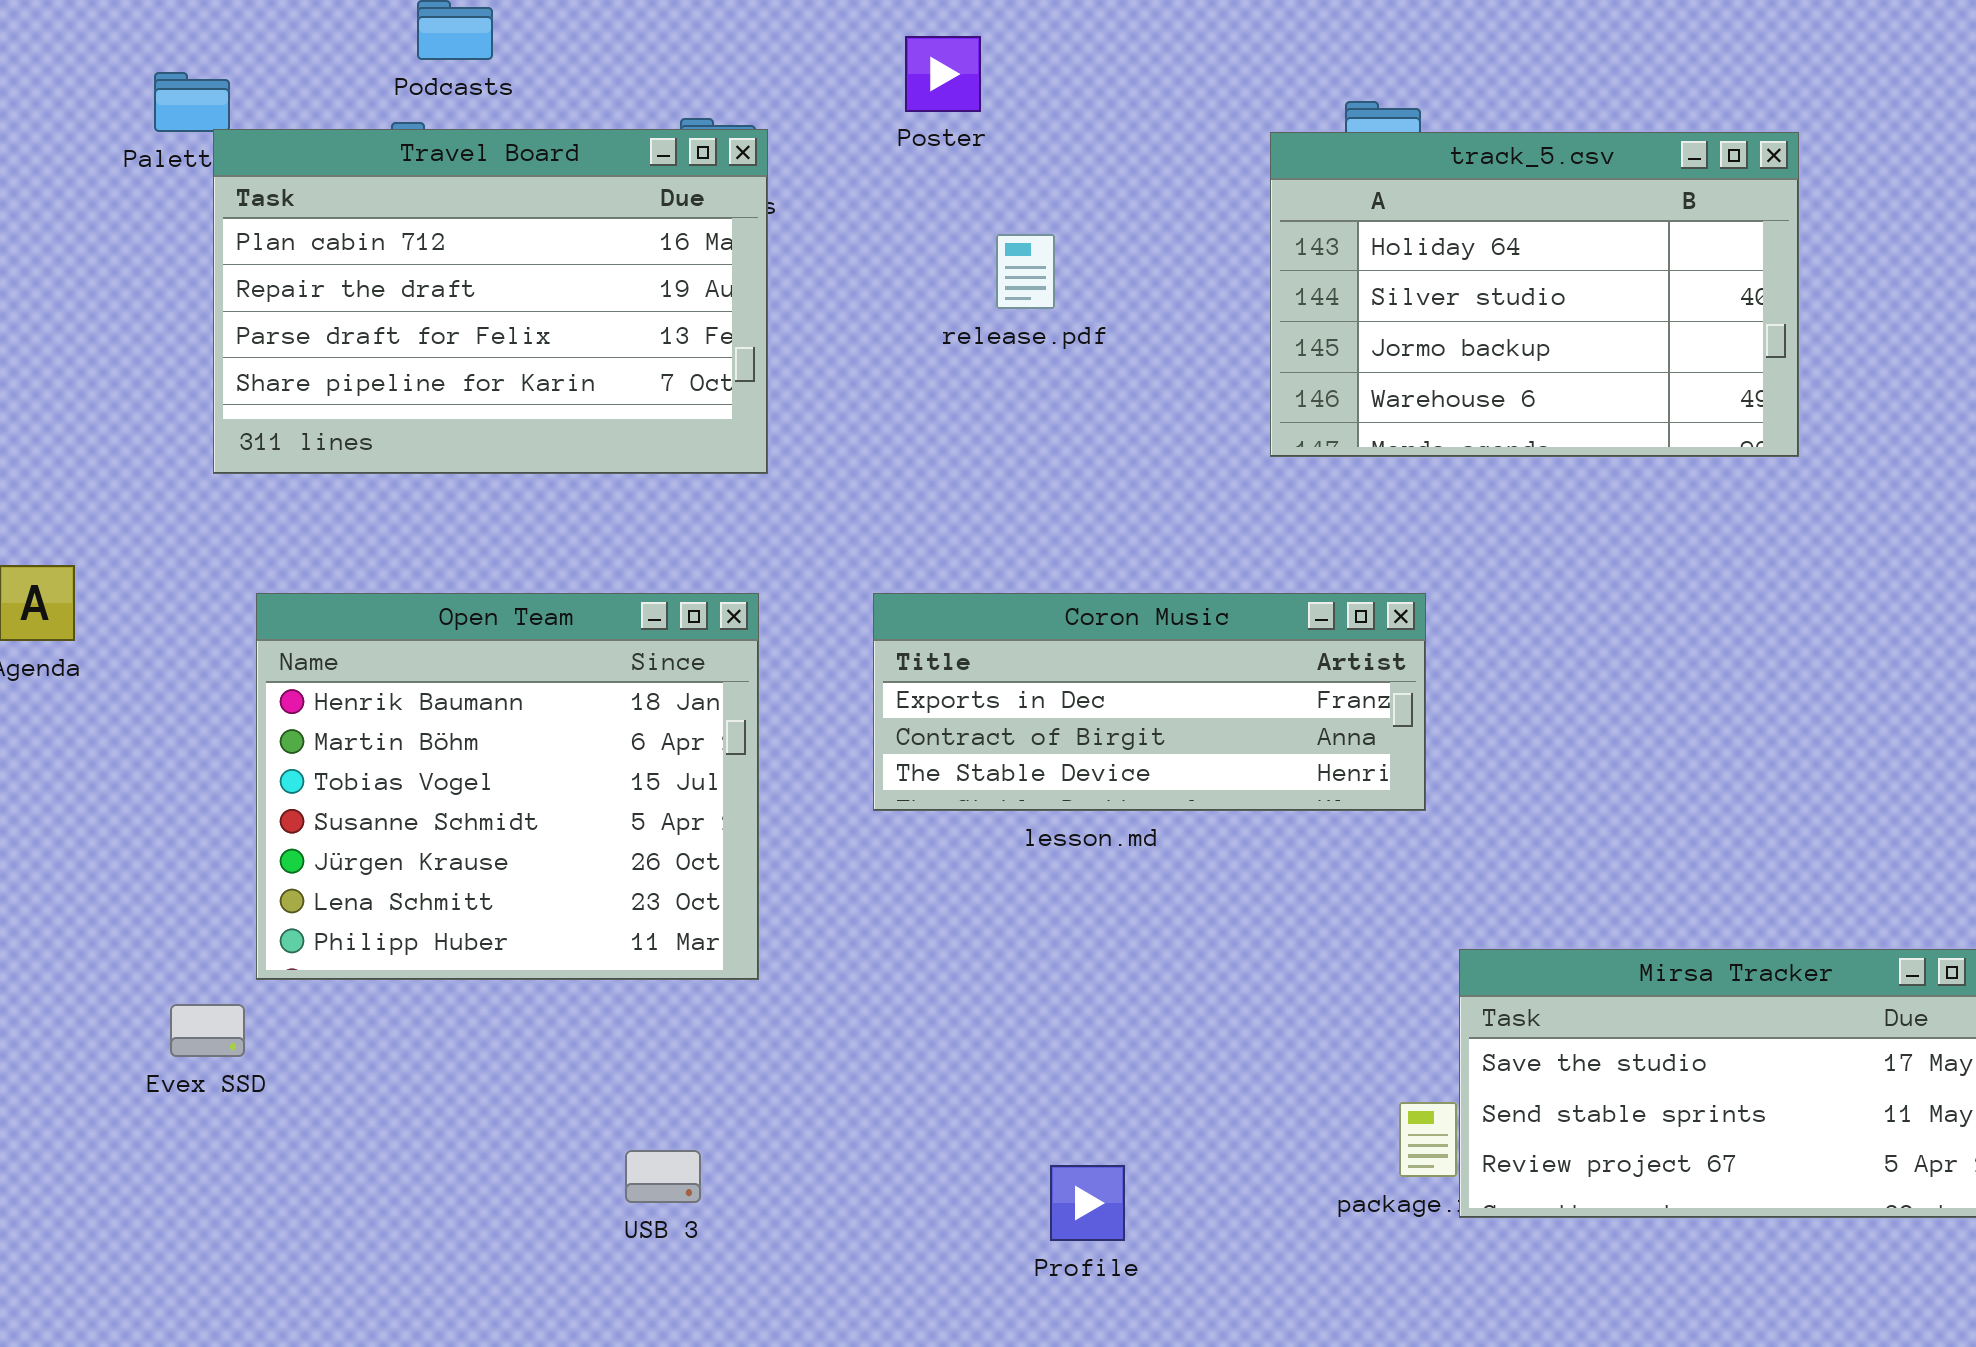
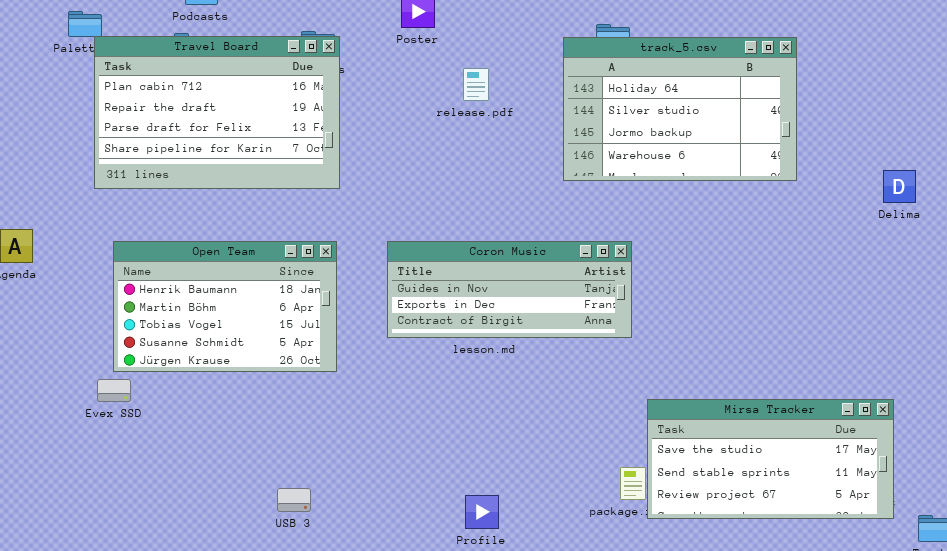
release.pdf: [996,234,1055,309] -> [463,68,489,101], moved
Open Team: [256,593,759,980] -> [113,241,337,372], resized
Coron Music: [873,593,1426,811] -> [387,241,632,338], scrolled up 1 row
Evex SSD: [170,1004,245,1057] -> [97,379,131,402], moved

